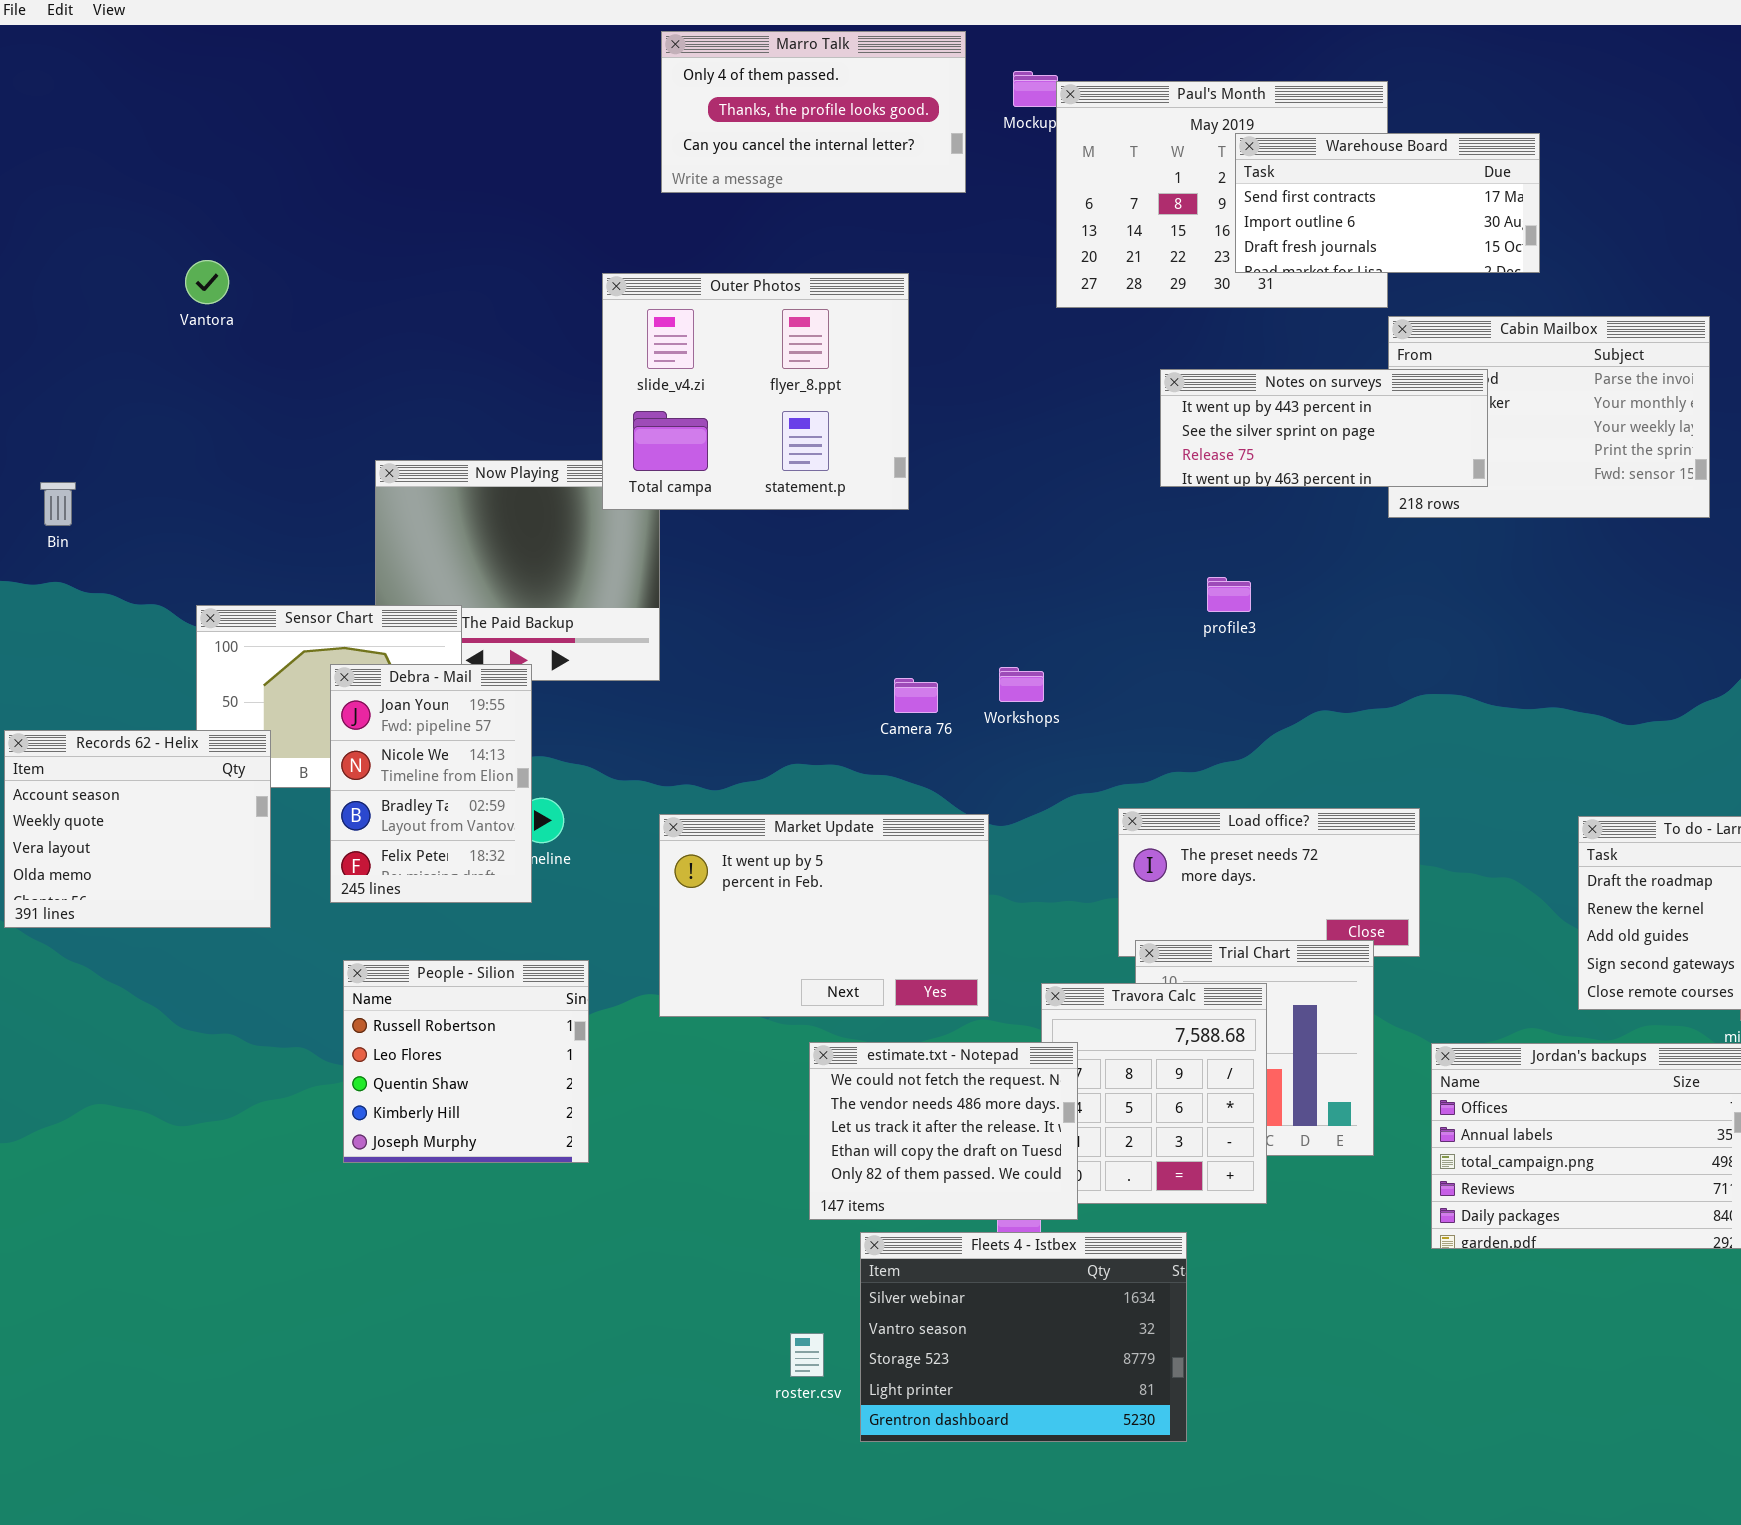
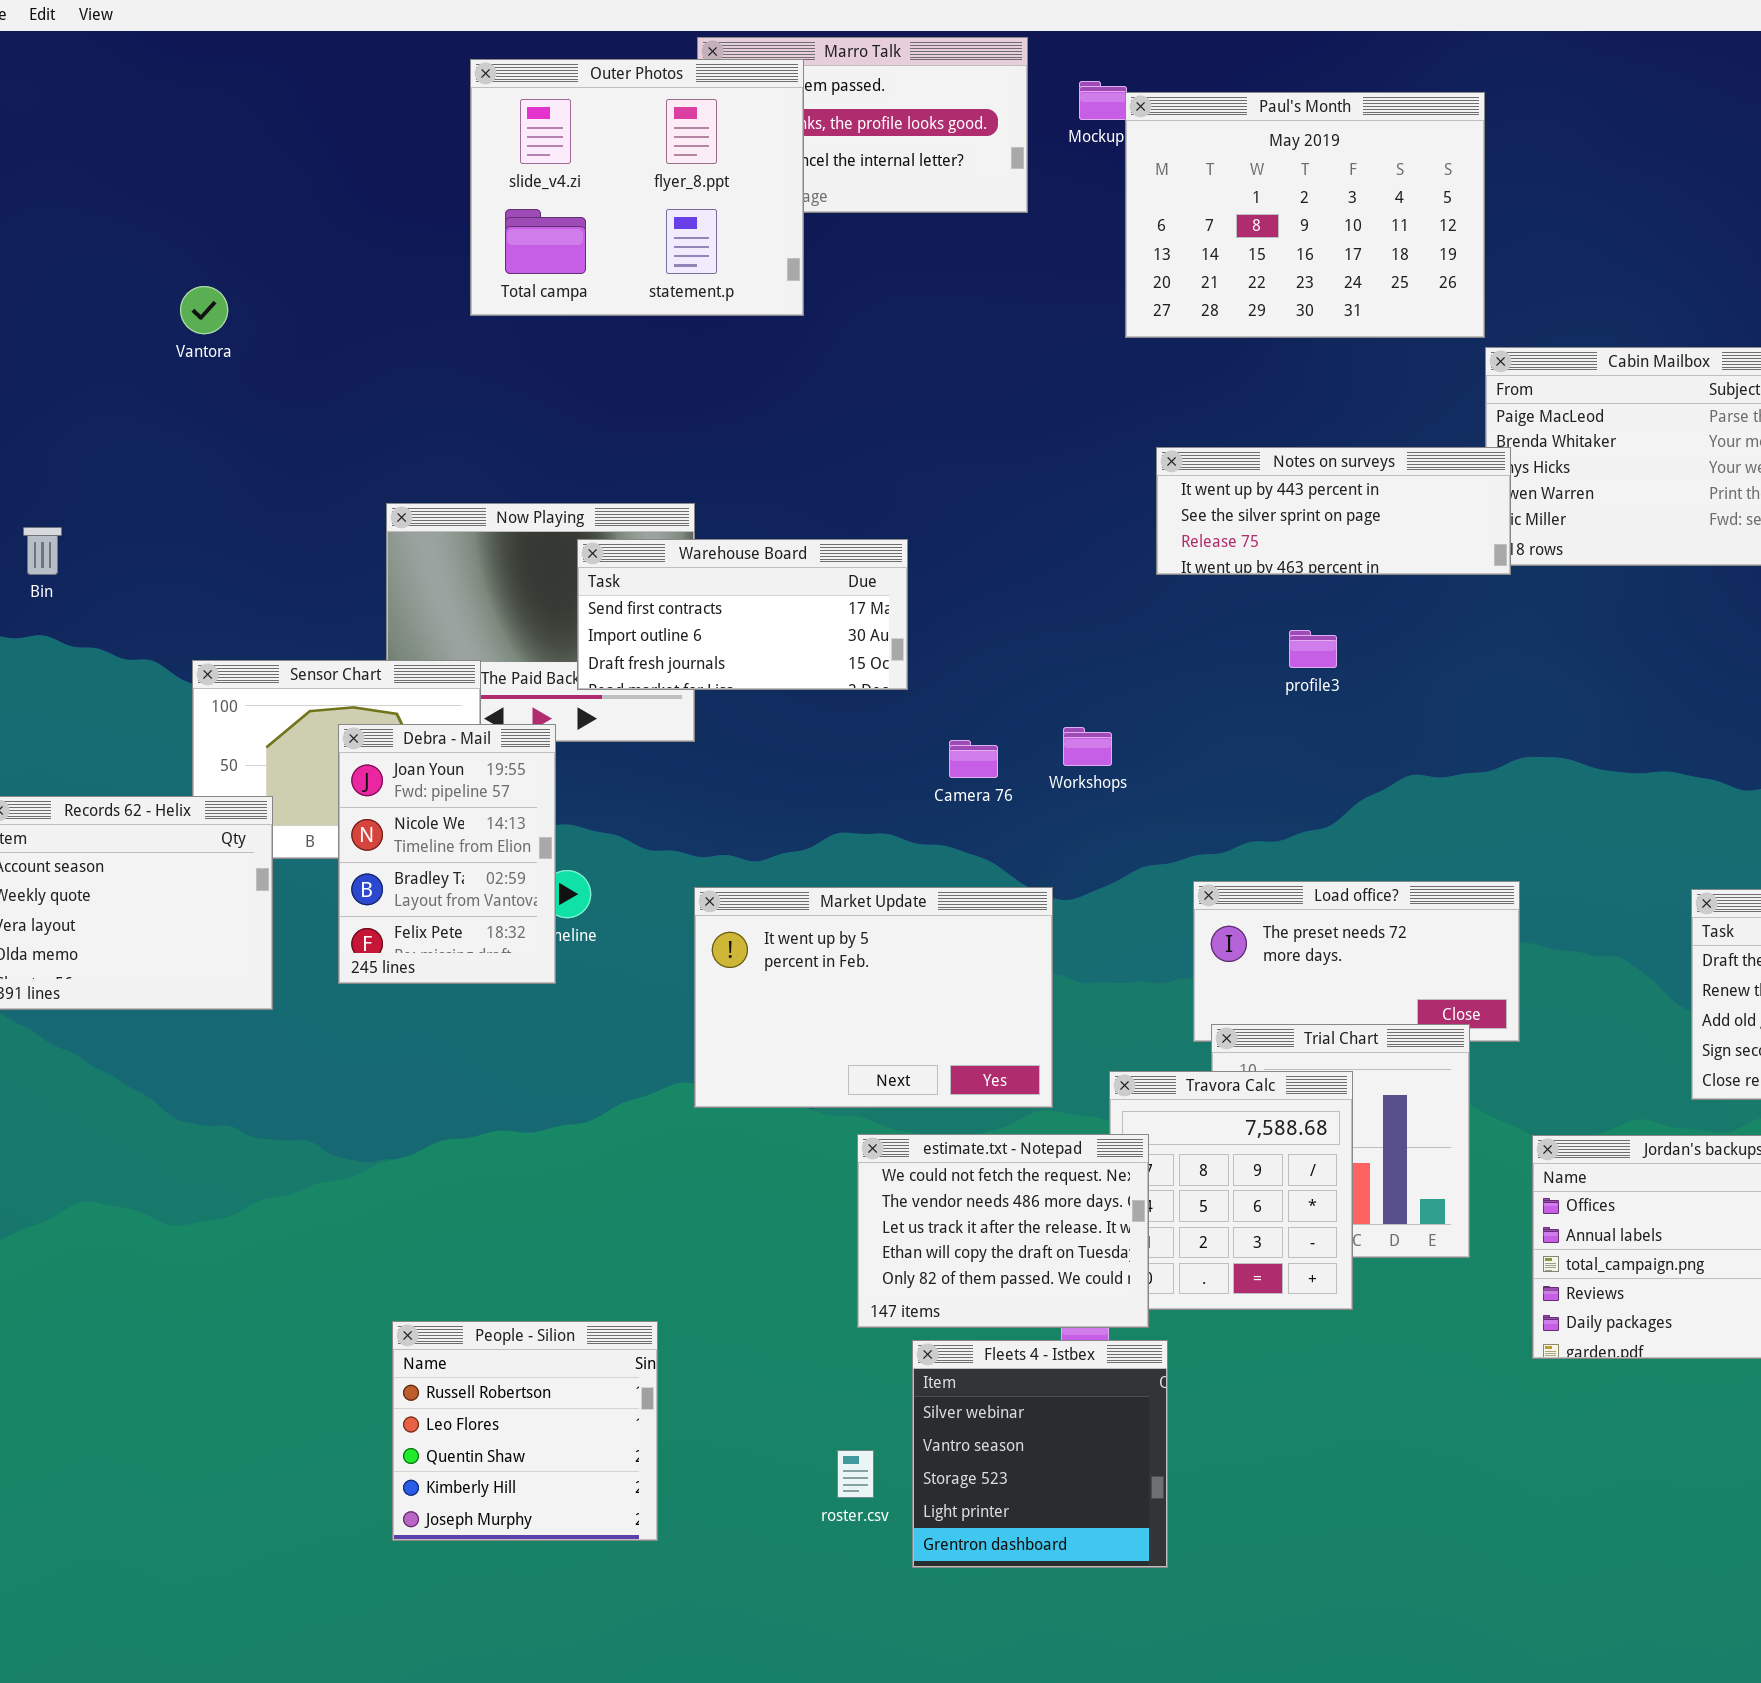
Warehouse Board: [1235,133,1540,273] -> [577,539,908,690], moved
Outer Photos: [602,273,909,510] -> [470,59,804,316], moved
Notes on surveys: [1160,369,1488,487] -> [1156,447,1511,575], moved
People - Silion: [343,960,589,1163] -> [392,1321,658,1541], moved
Fleets 4 - Istbex: [860,1232,1187,1442] -> [912,1340,1168,1568], resized

